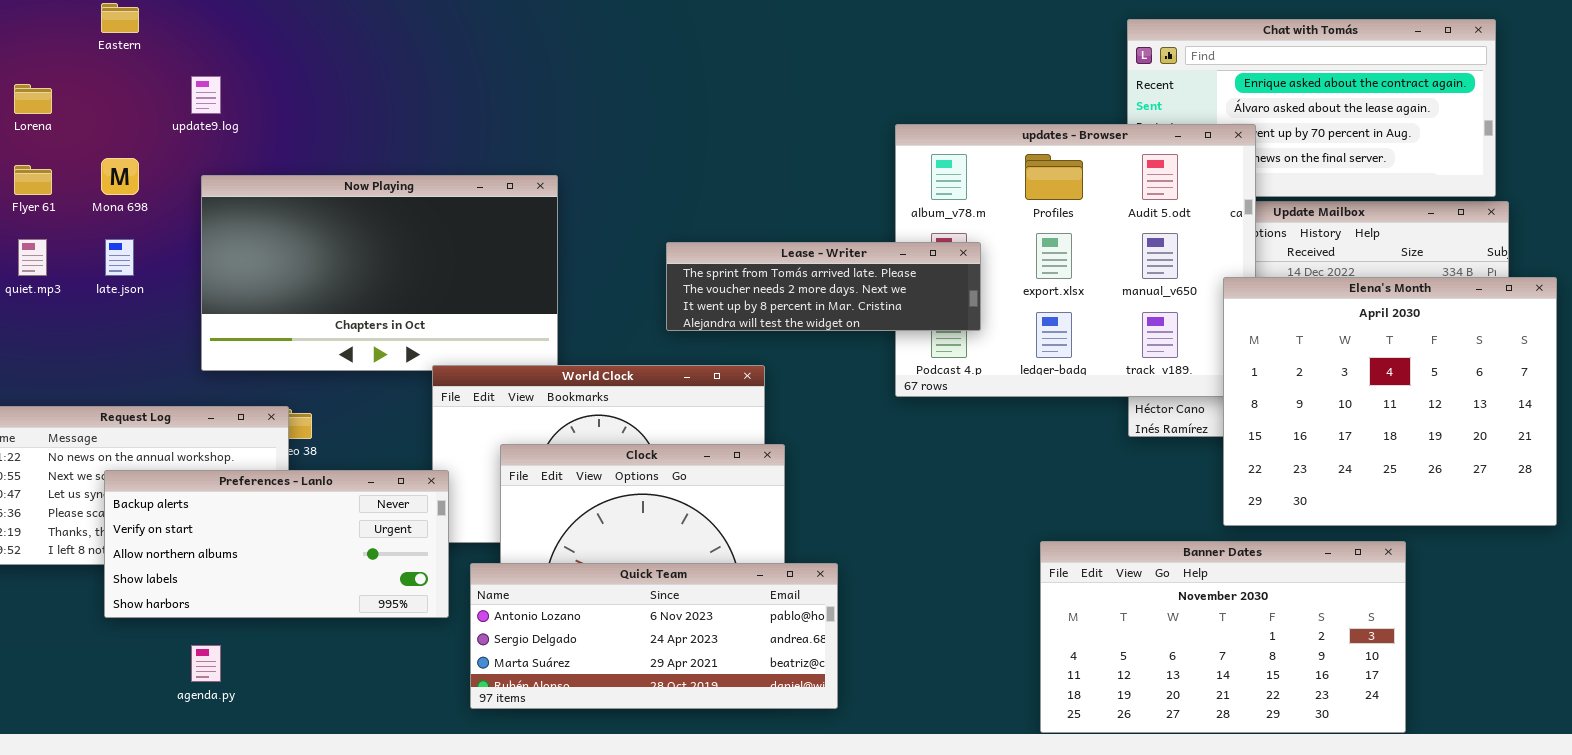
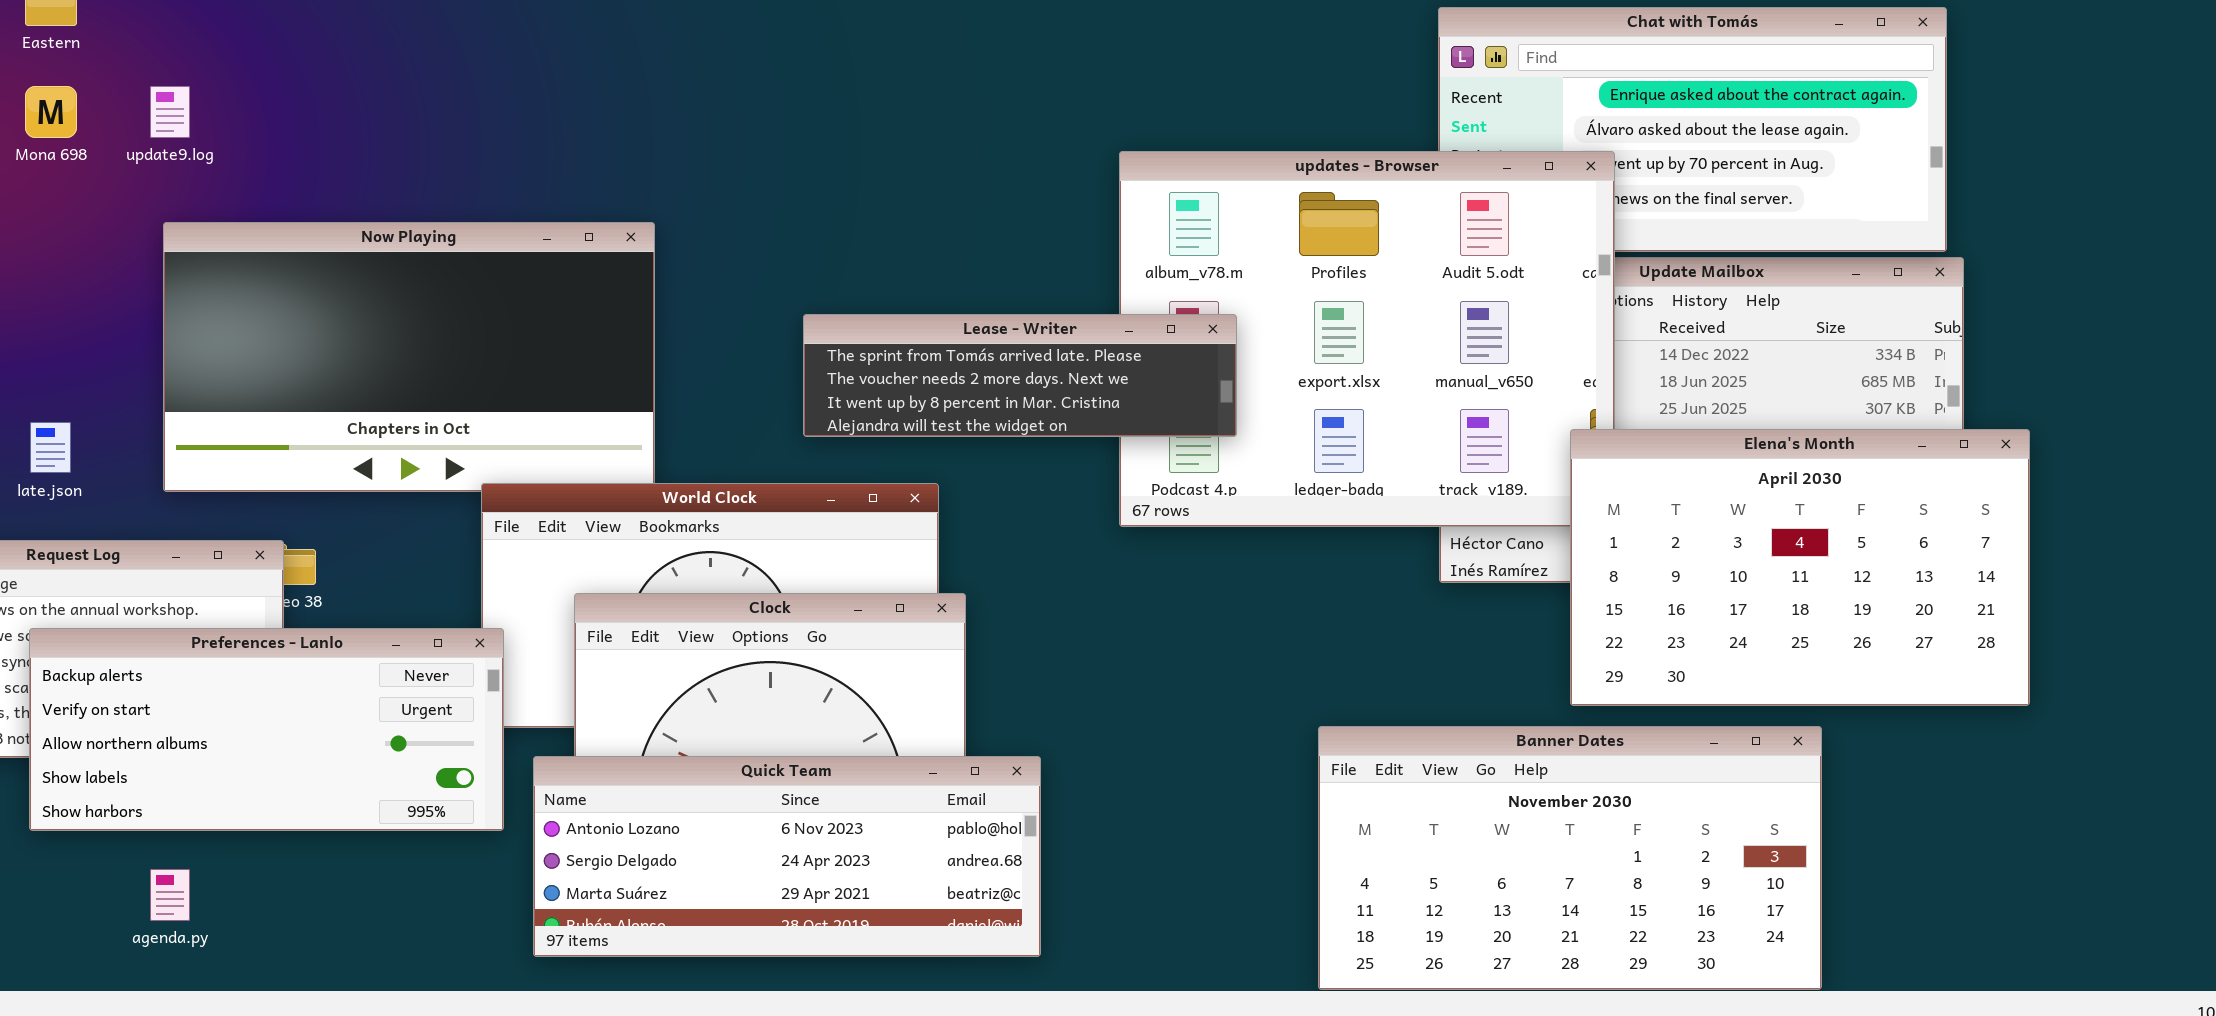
Mona 698: [101,158,139,195] -> [25,86,77,138], moved
late.json: [105,239,134,276] -> [30,422,71,473], moved
Elena's Month: [1223,277,1557,526] -> [1570,429,2030,706], resized

